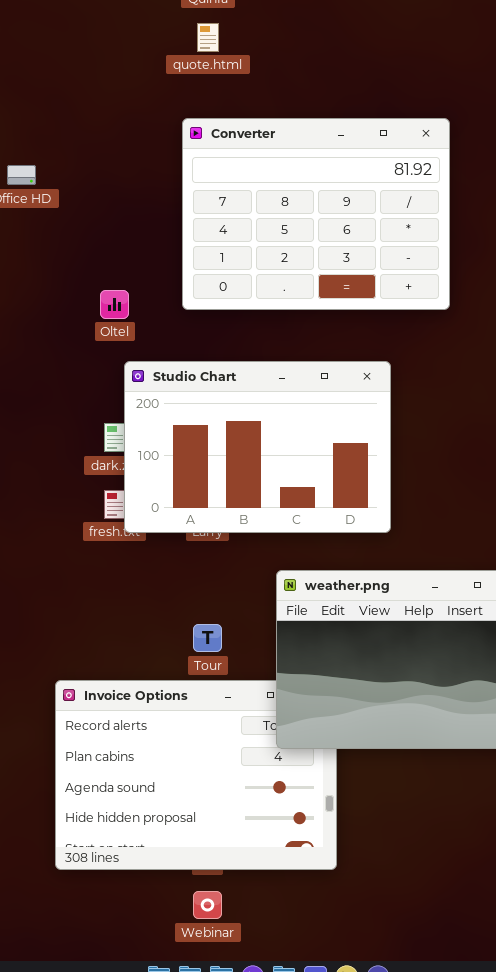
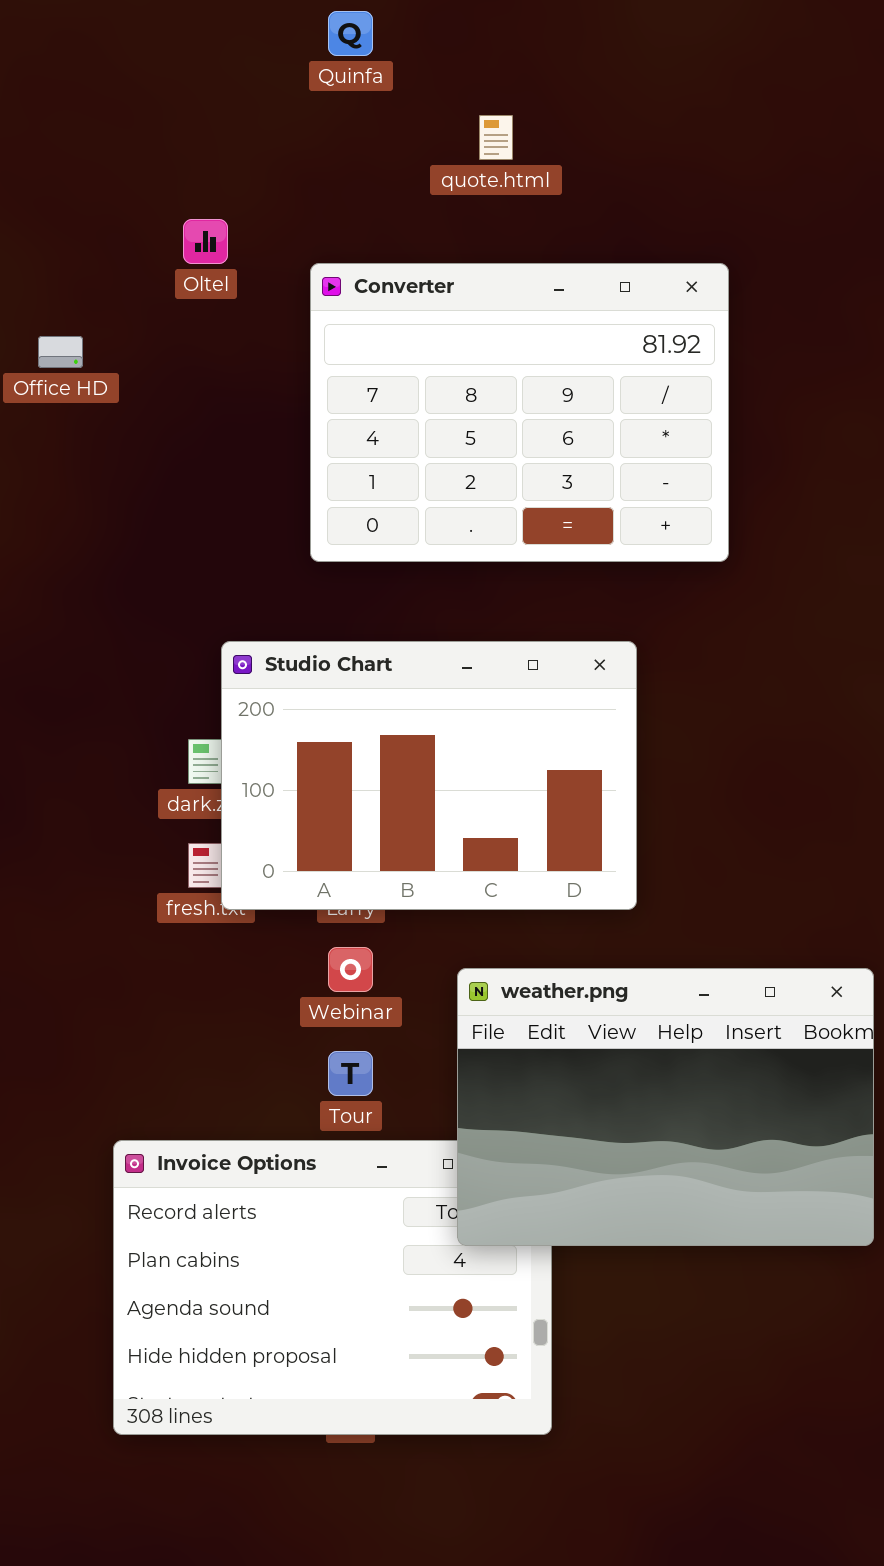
quote.html: [197,23,219,52] -> [479,115,513,160], moved
Oltel: [100,290,129,319] -> [183,219,228,264], moved
Webinar: [193,891,222,919] -> [328,947,373,992], moved

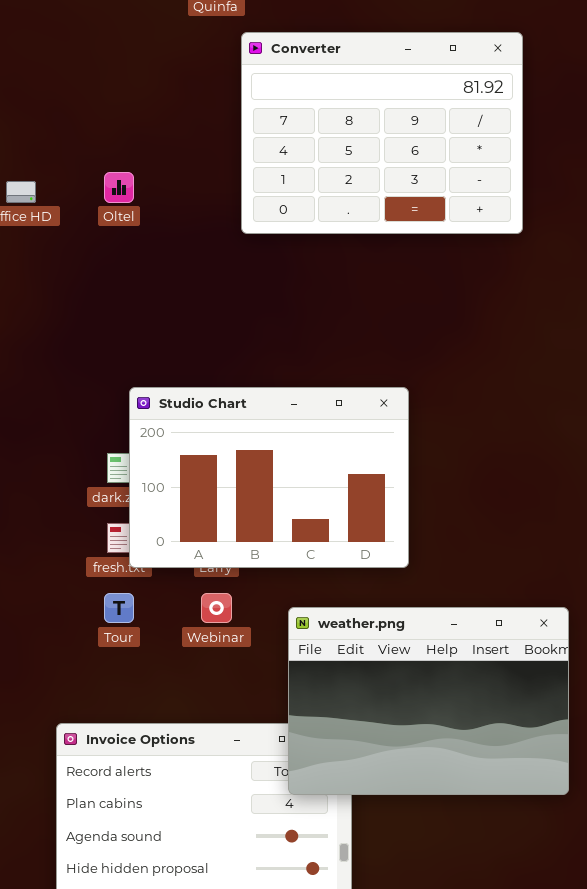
Oltel: [183,219,228,264] -> [104,172,134,203], moved
Converter: [310,263,729,562] -> [241,32,523,234], moved
Tour: [328,1051,373,1096] -> [104,593,134,623], moved

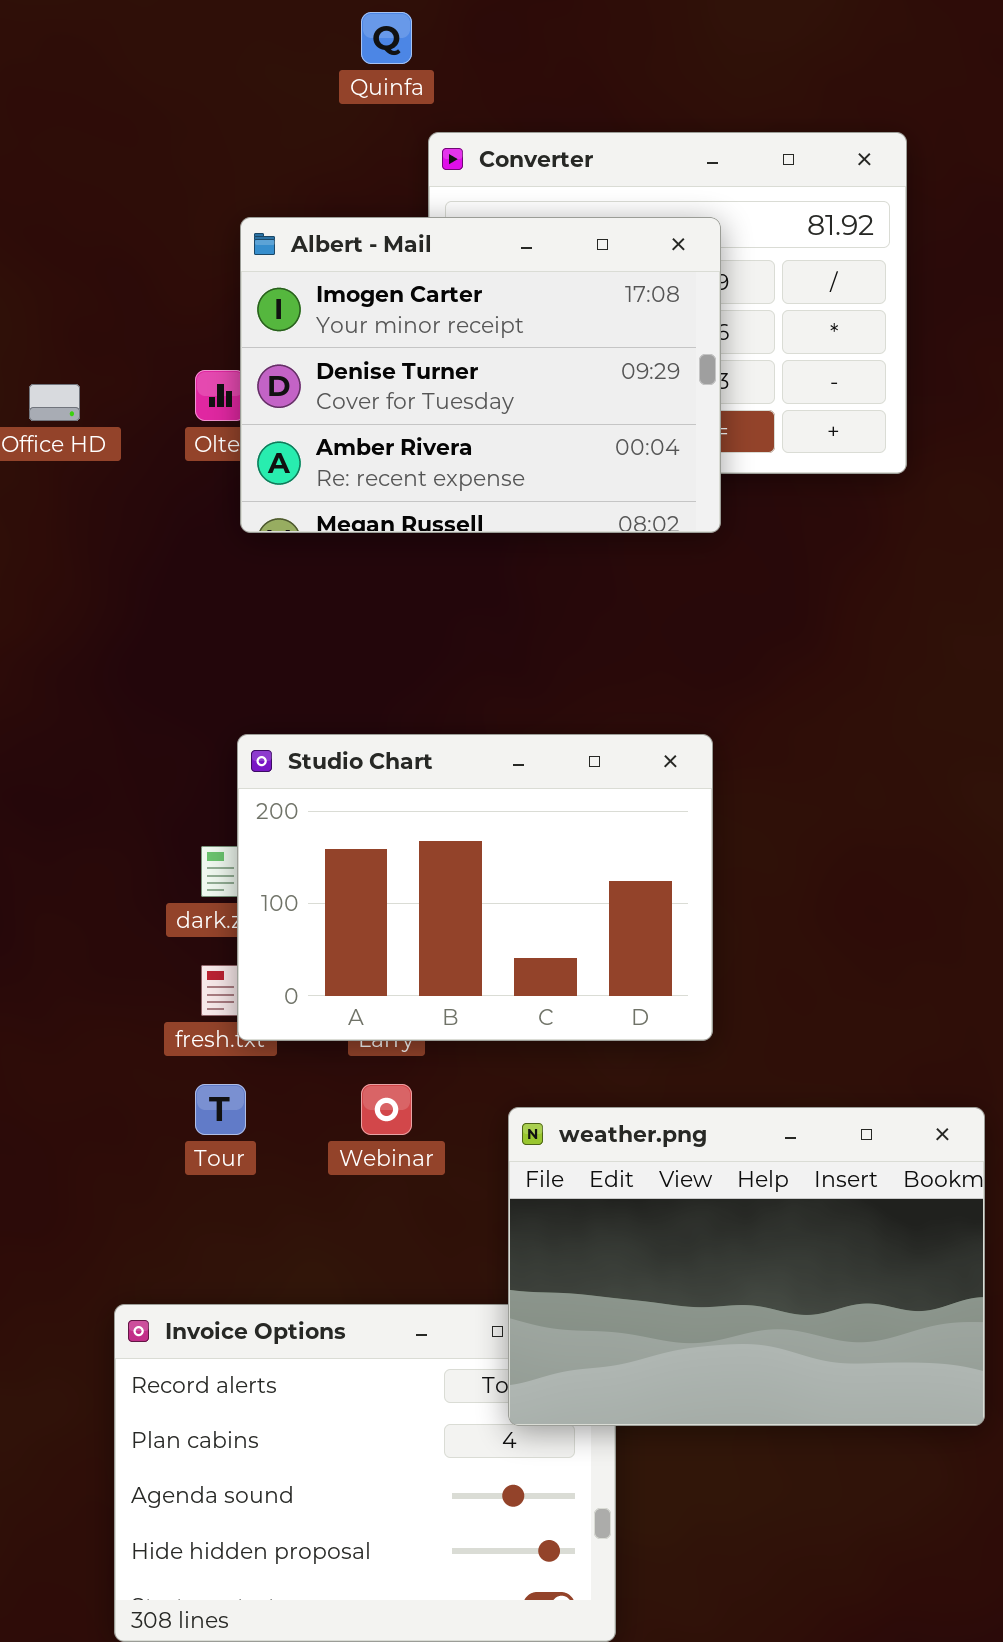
Albert - Mail: none -> [240,217,721,533], opened

